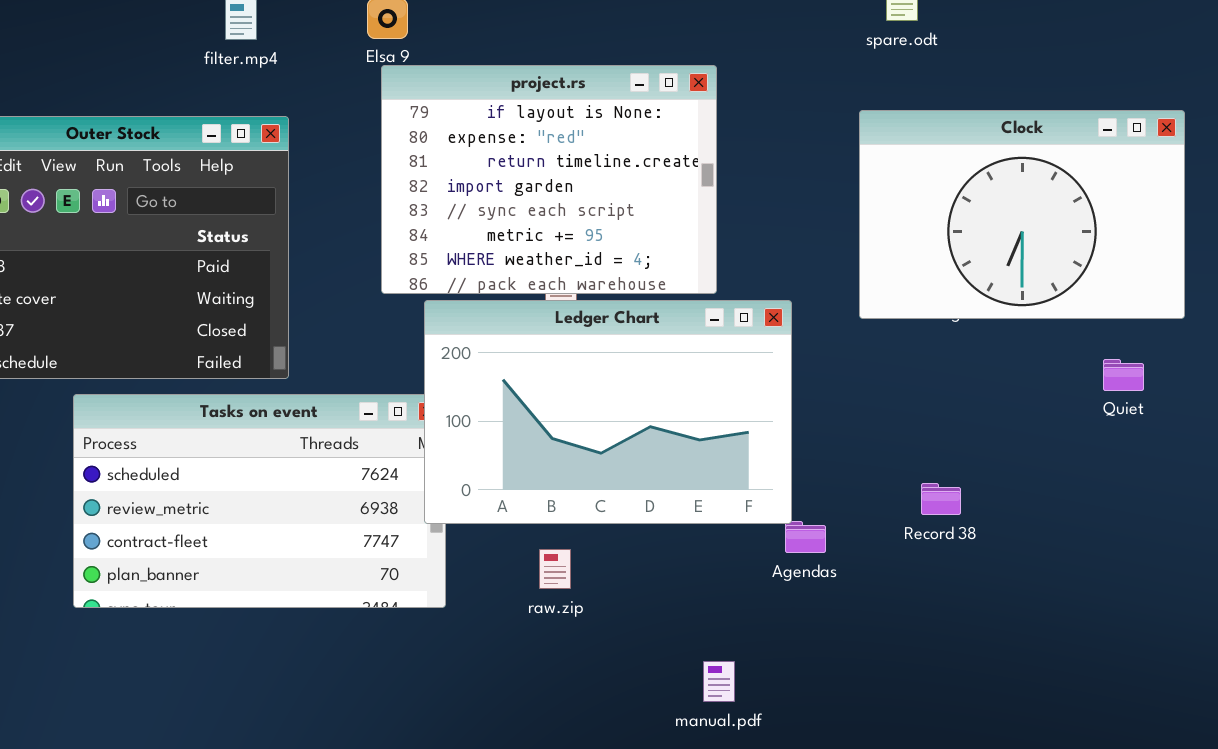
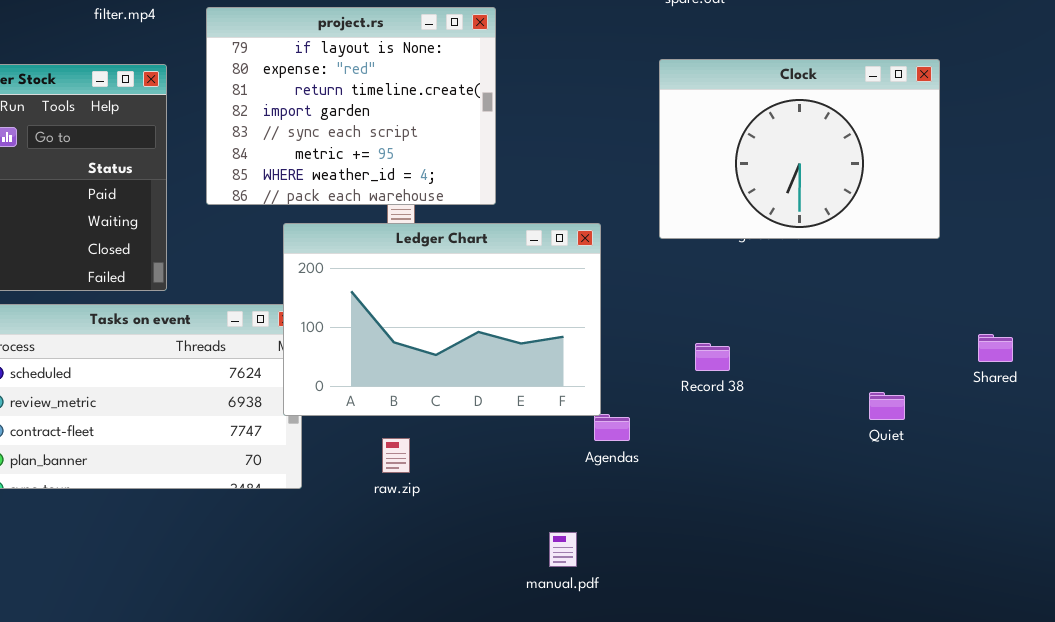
project.rs: [381,65,717,294] -> [206,7,496,205], moved
Quiet: [1103,359,1144,391] -> [869,392,905,420], moved
Record 38: [921,483,961,515] -> [695,343,730,371], moved
manual.pdf: [703,661,735,702] -> [549,532,577,567], moved

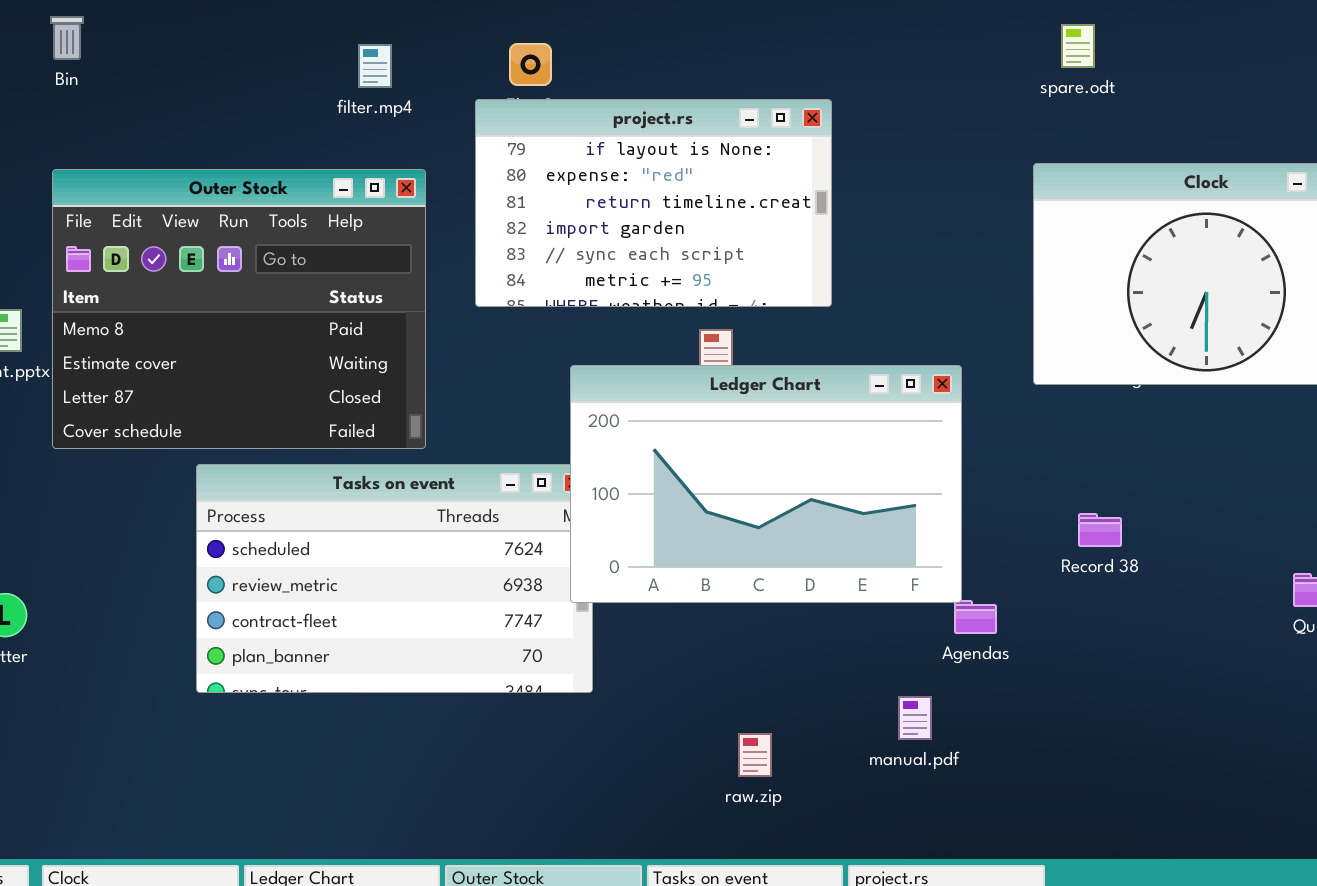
project.rs: [206,7,496,205] -> [475,99,832,307], resized
raw.zip: [382,438,410,473] -> [738,733,772,777], moved
manual.pdf: [549,532,577,567] -> [898,696,932,740], moved

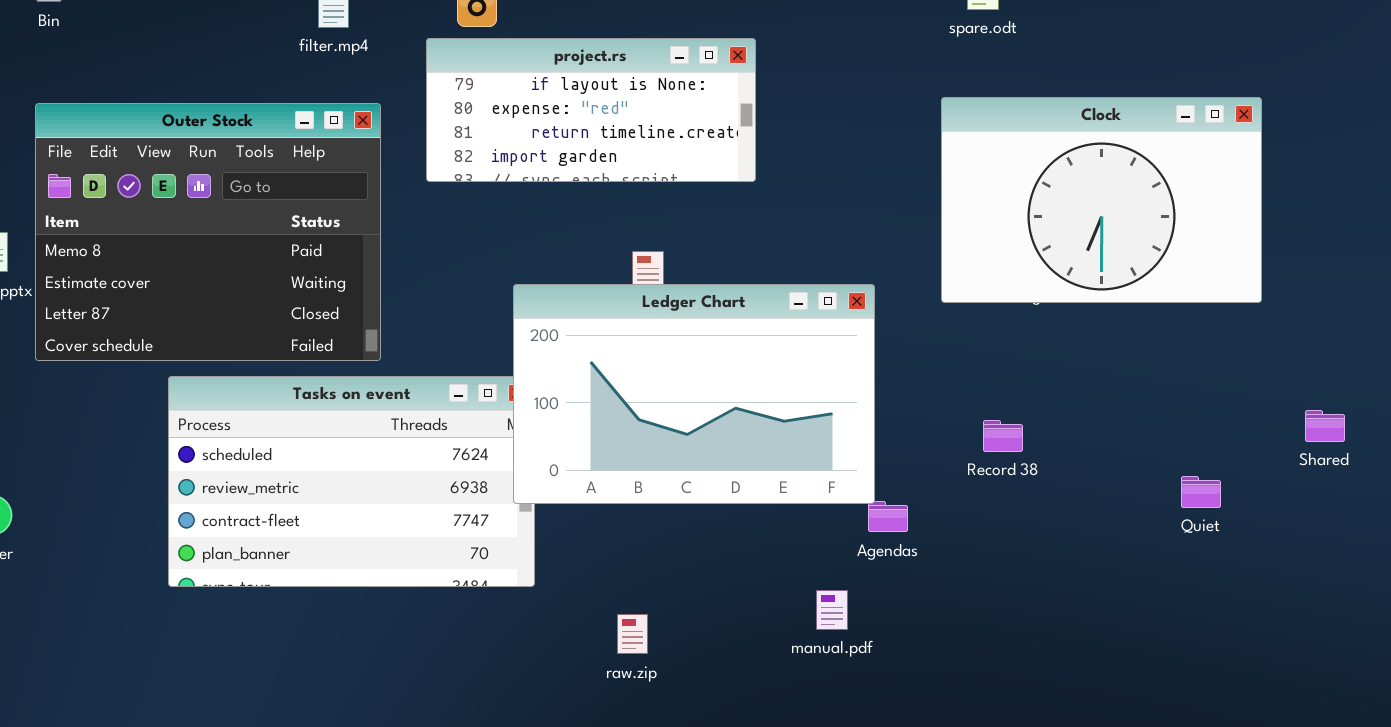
project.rs: [475,99,832,307] -> [426,38,756,182], resized
raw.zip: [738,733,772,777] -> [617,614,648,654], moved

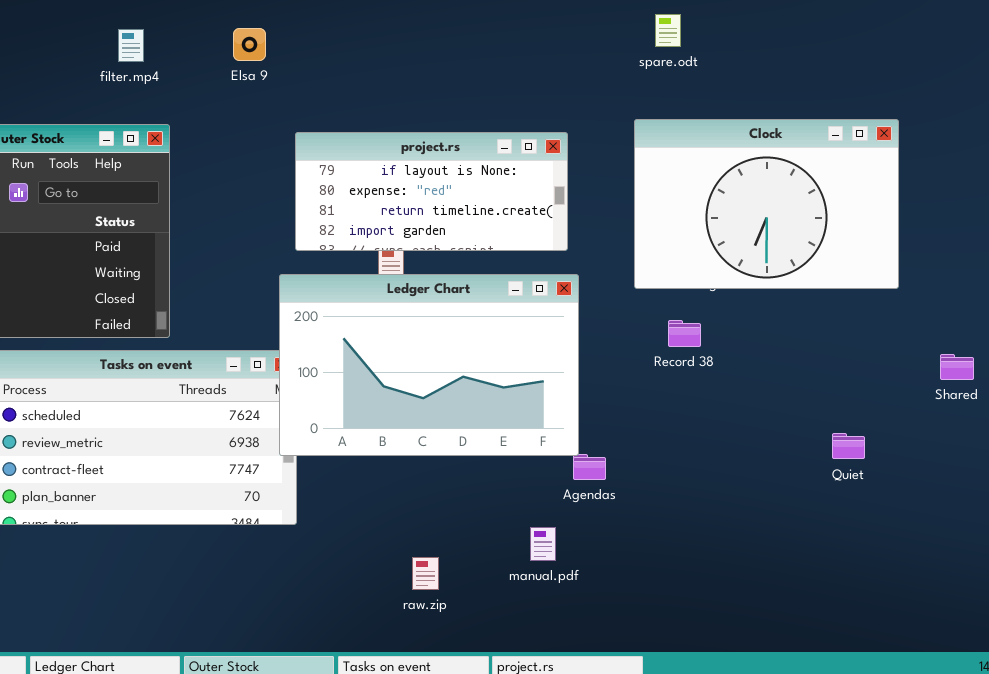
project.rs: [426,38,756,182] -> [295,132,568,251], moved
Shared: [1305,410,1345,442] -> [940,354,974,380], moved
Record 38: [983,420,1023,452] -> [668,320,701,347], moved
raw.zip: [617,614,648,654] -> [412,557,439,590], moved

